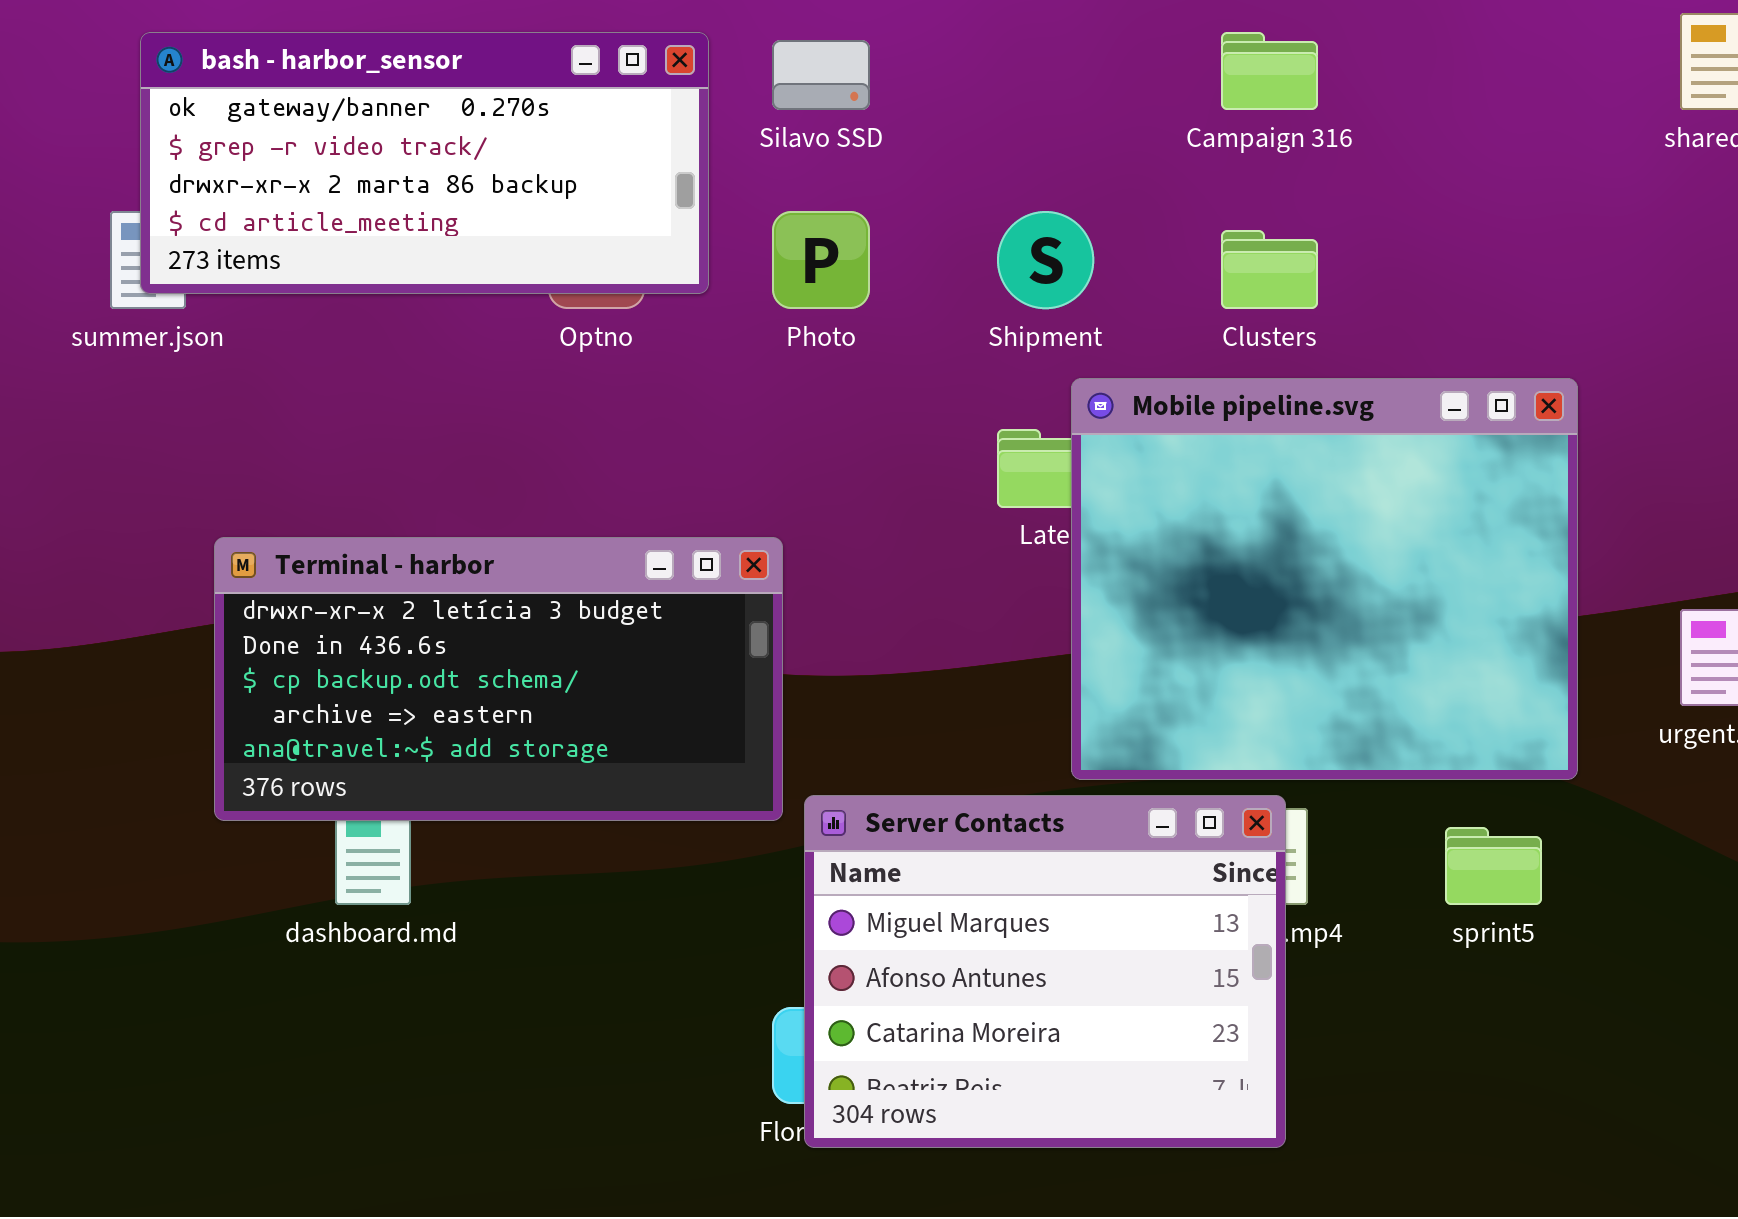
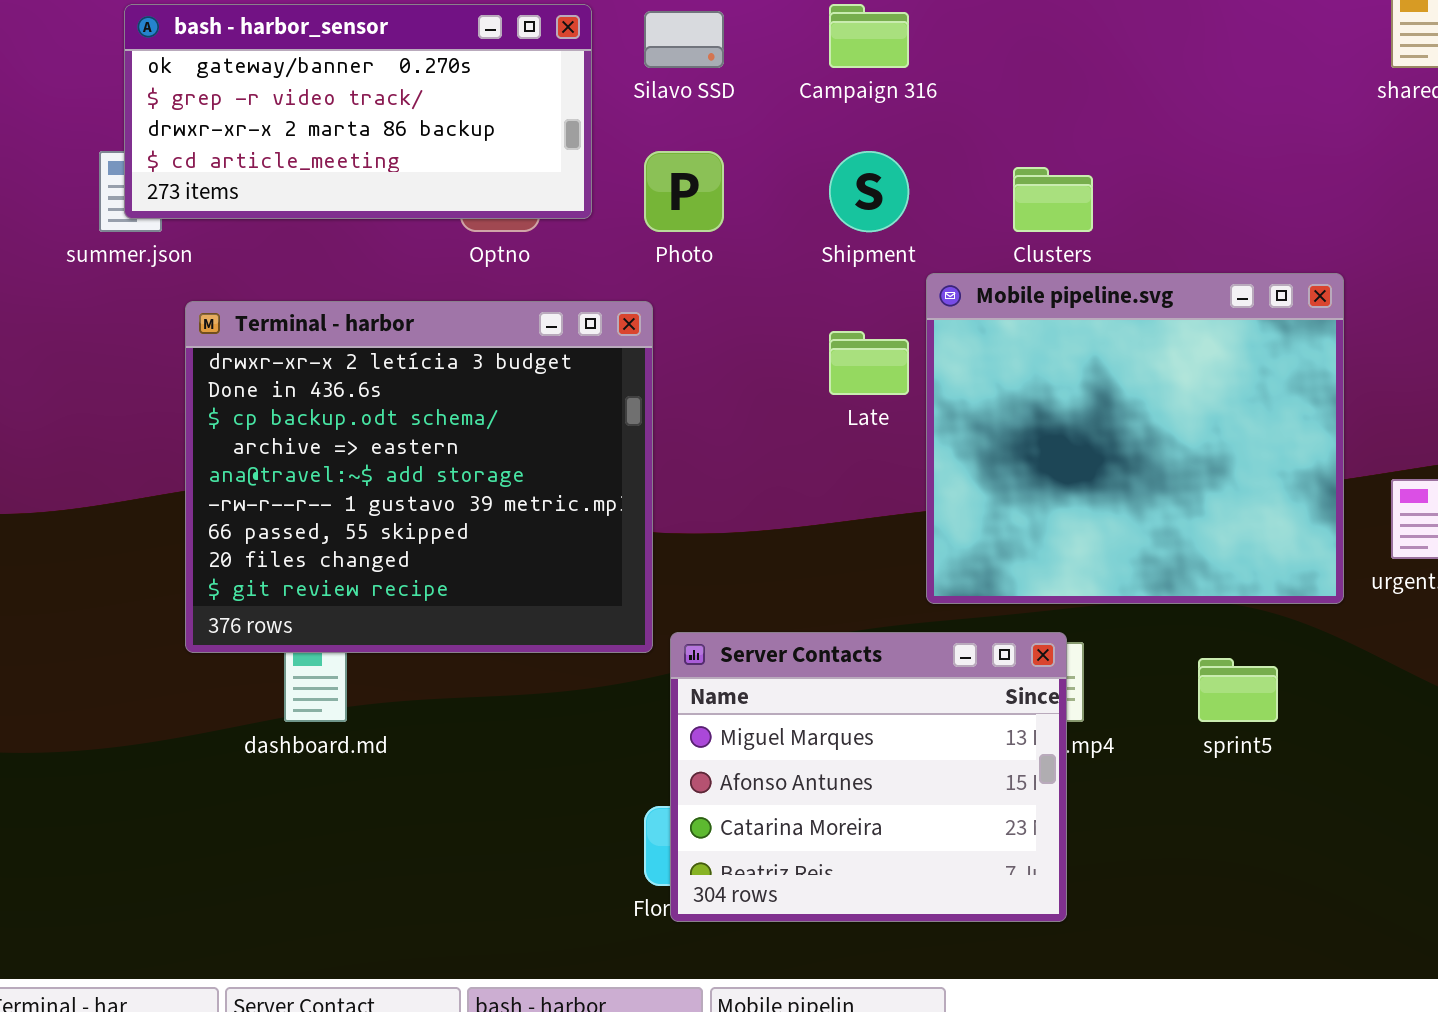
Campaign 316: [1221,32,1318,110] -> [829,4,909,68], moved
Mobile pipeline.svg: [1071,378,1578,780] -> [926,273,1344,604], moved
Terminal - harbor: [214,537,783,821] -> [185,301,653,653], resized

